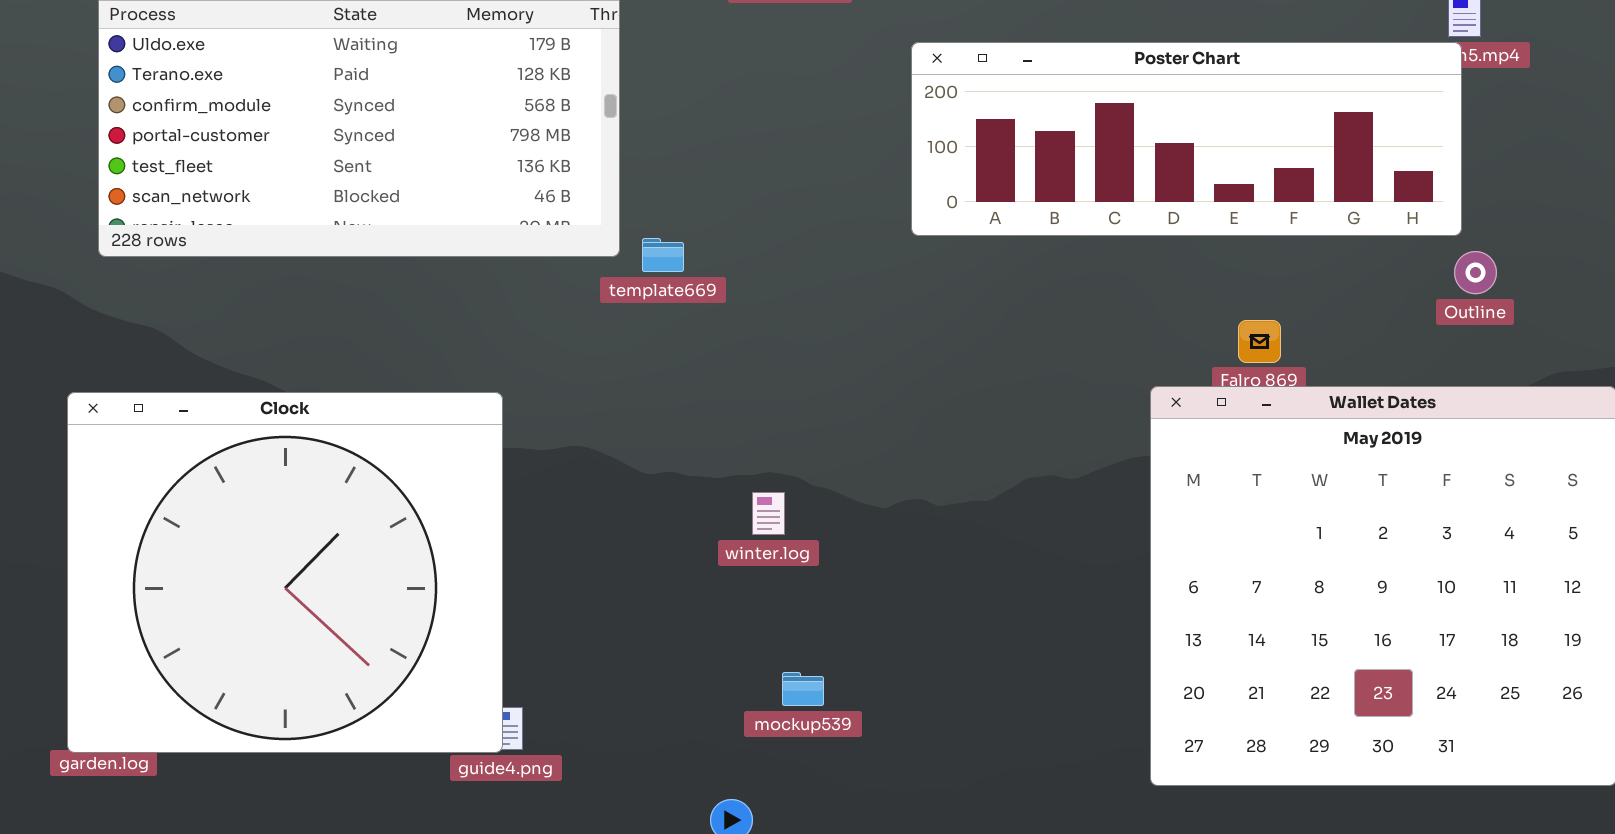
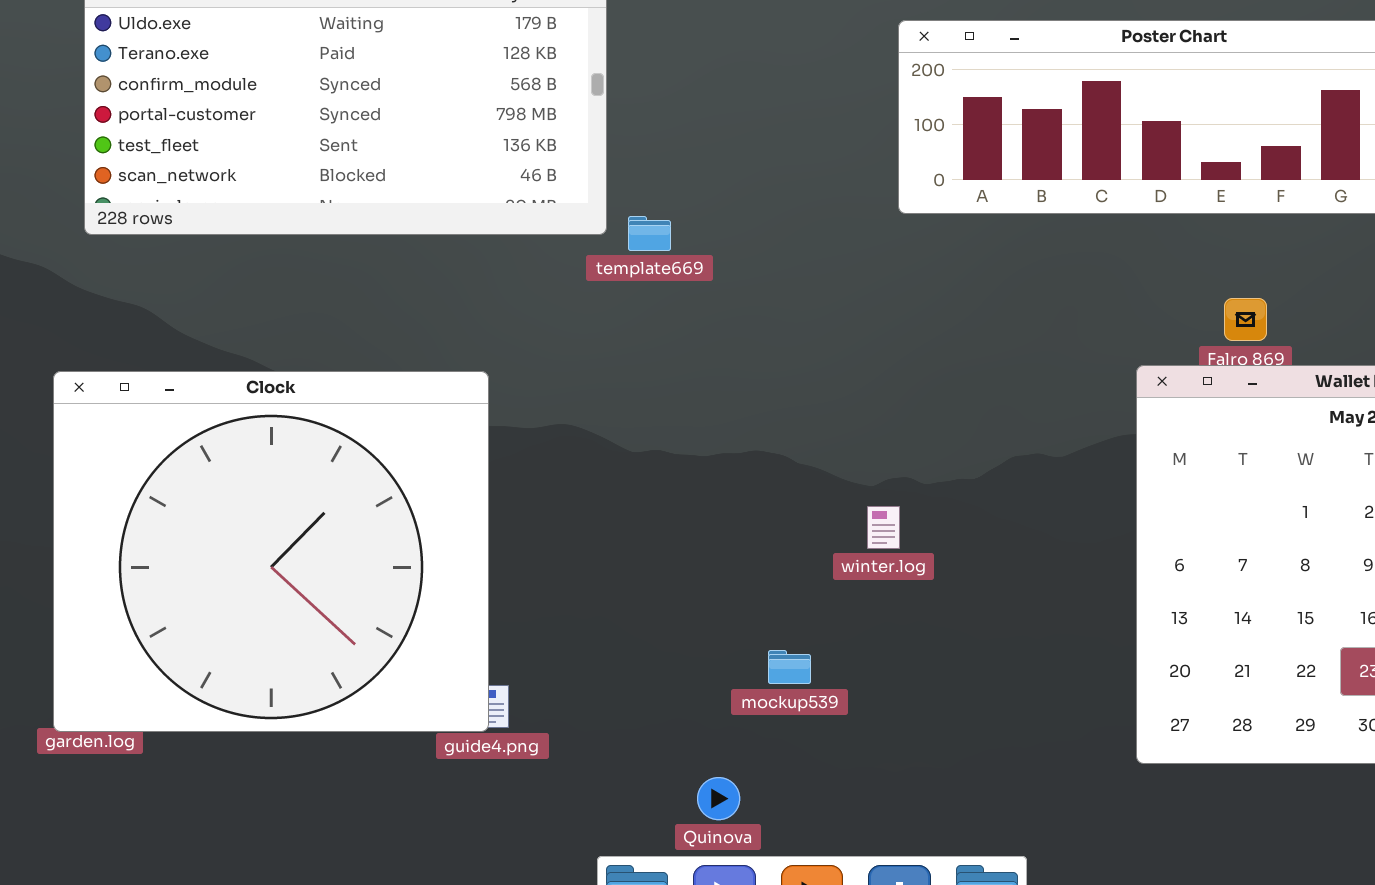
winter.log: [752,492,785,535] -> [867,506,900,549], moved

